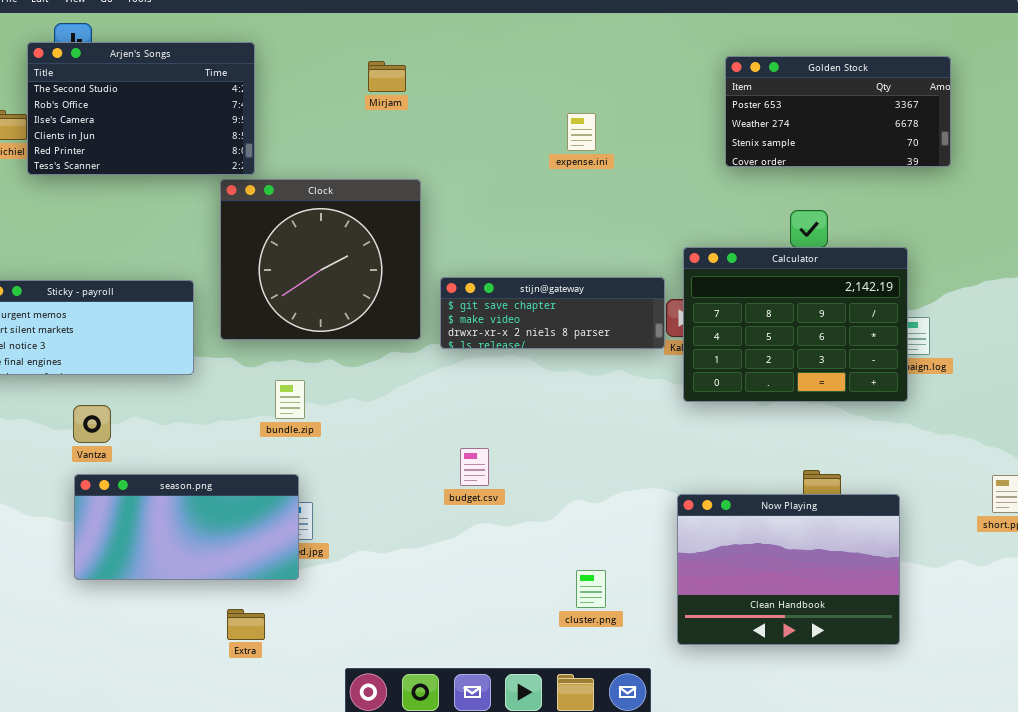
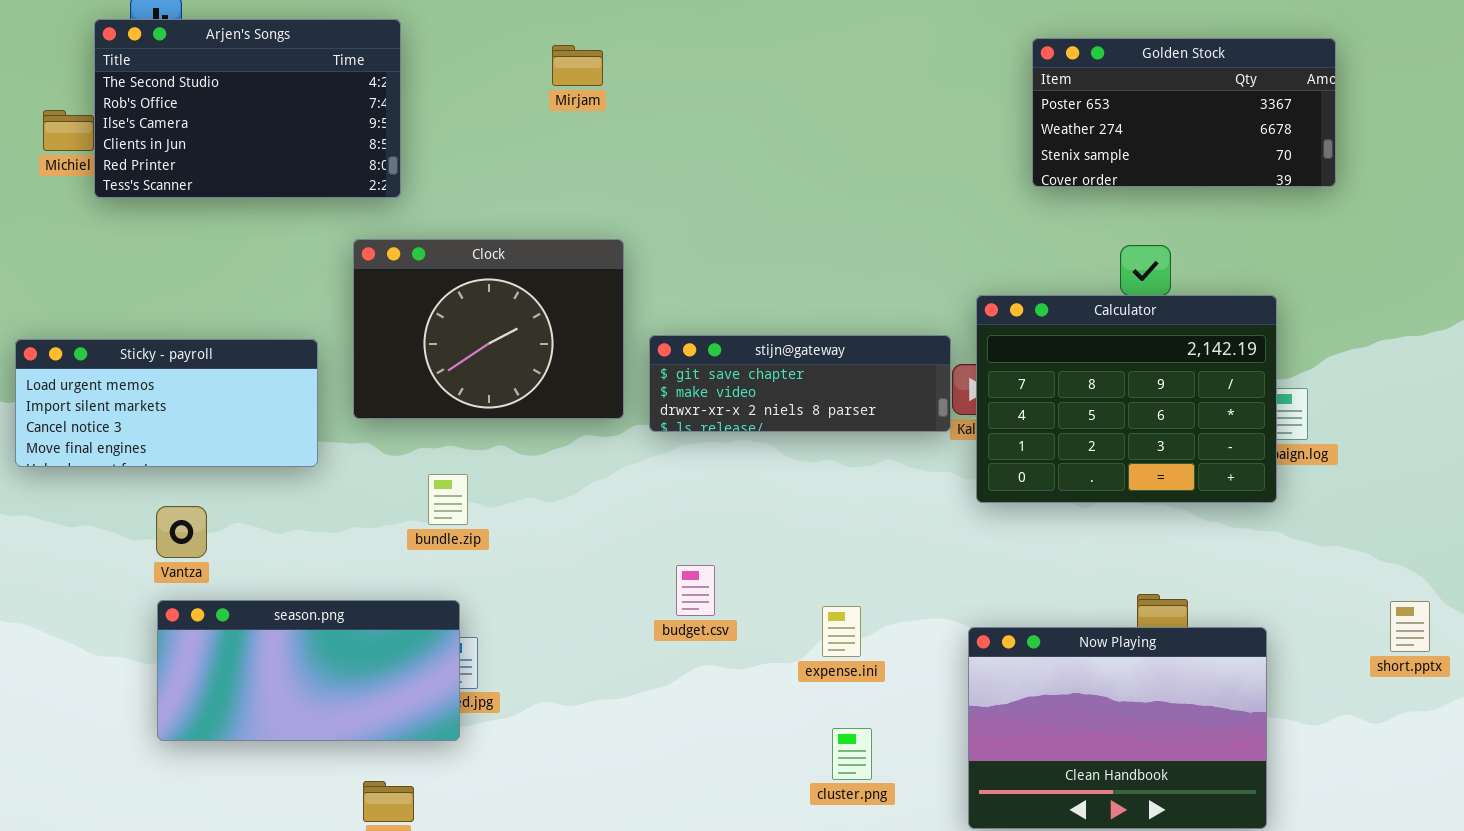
expense.ini: [567,113,596,151] -> [822,606,861,657], moved
Clock: [220,179,421,340] -> [353,239,624,419], resized

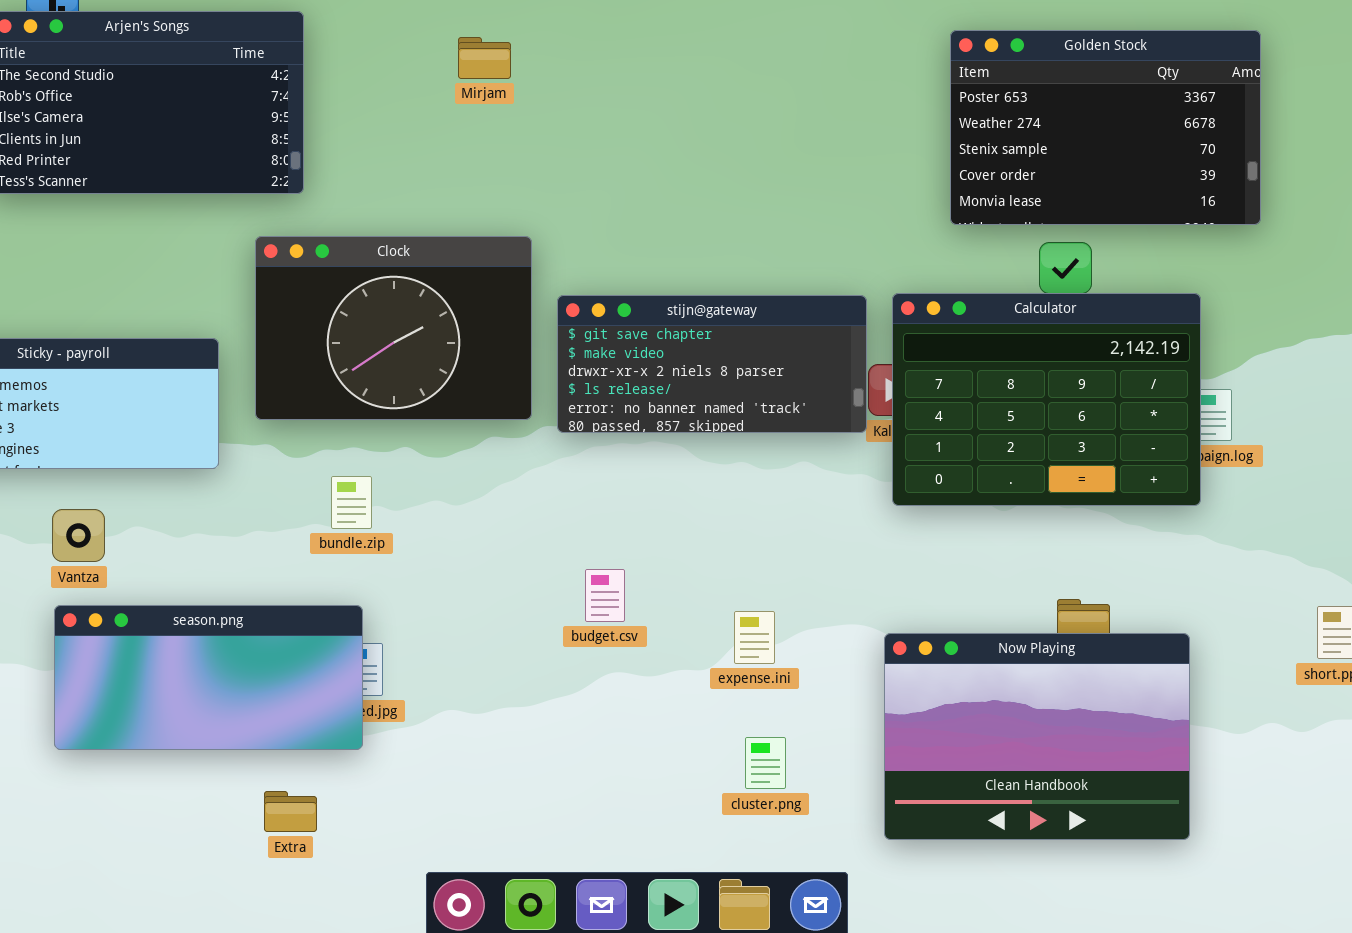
Golden Stock: [1032,38,1336,187] -> [950,30,1261,225], resized
stijn@gateway: [649,335,951,432] -> [557,295,867,433], resized

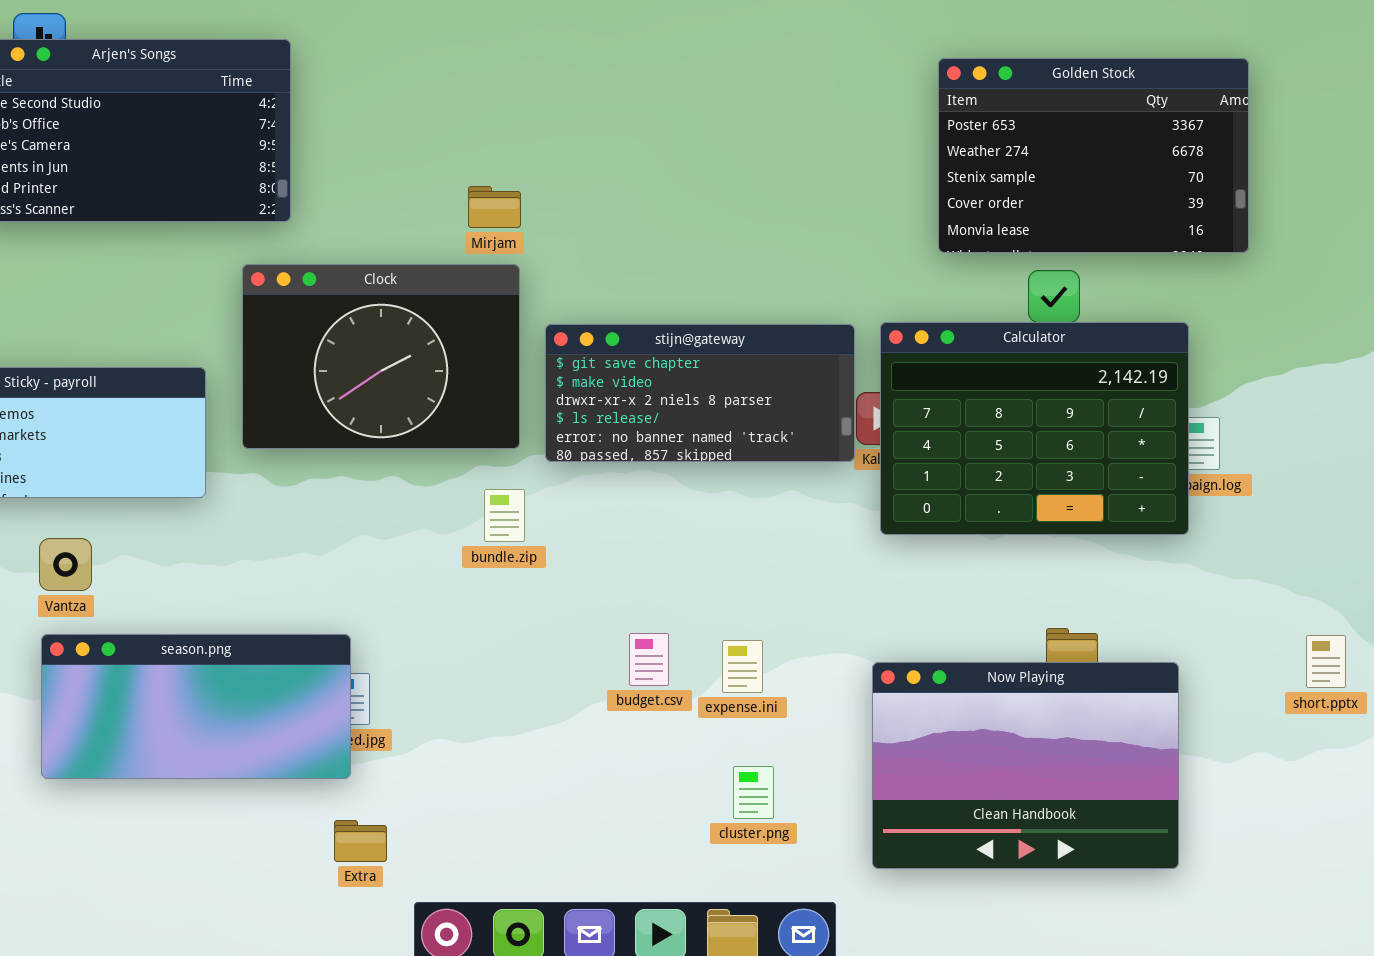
Mirjam: [458,37,511,79] -> [468,186,521,228], moved
bundle.zip: [331,476,372,529] -> [484,489,525,542], moved
budget.csv: [585,569,625,622] -> [629,633,669,686], moved
Extra: [264,791,317,832] -> [334,820,387,862], moved

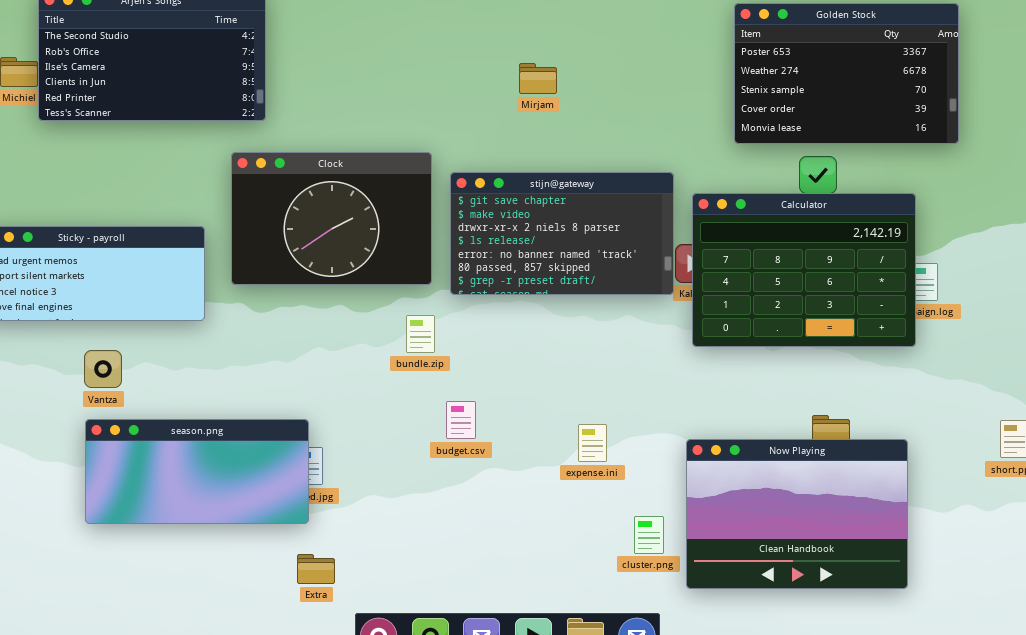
Mirjam: [468,186,521,228] -> [519,63,557,94], moved
stijn@gateway: [545,324,855,462] -> [450,172,674,295], resized
budget.csv: [629,633,669,686] -> [446,401,476,439], moved
cluster.png: [733,766,774,819] -> [634,516,664,554], moved

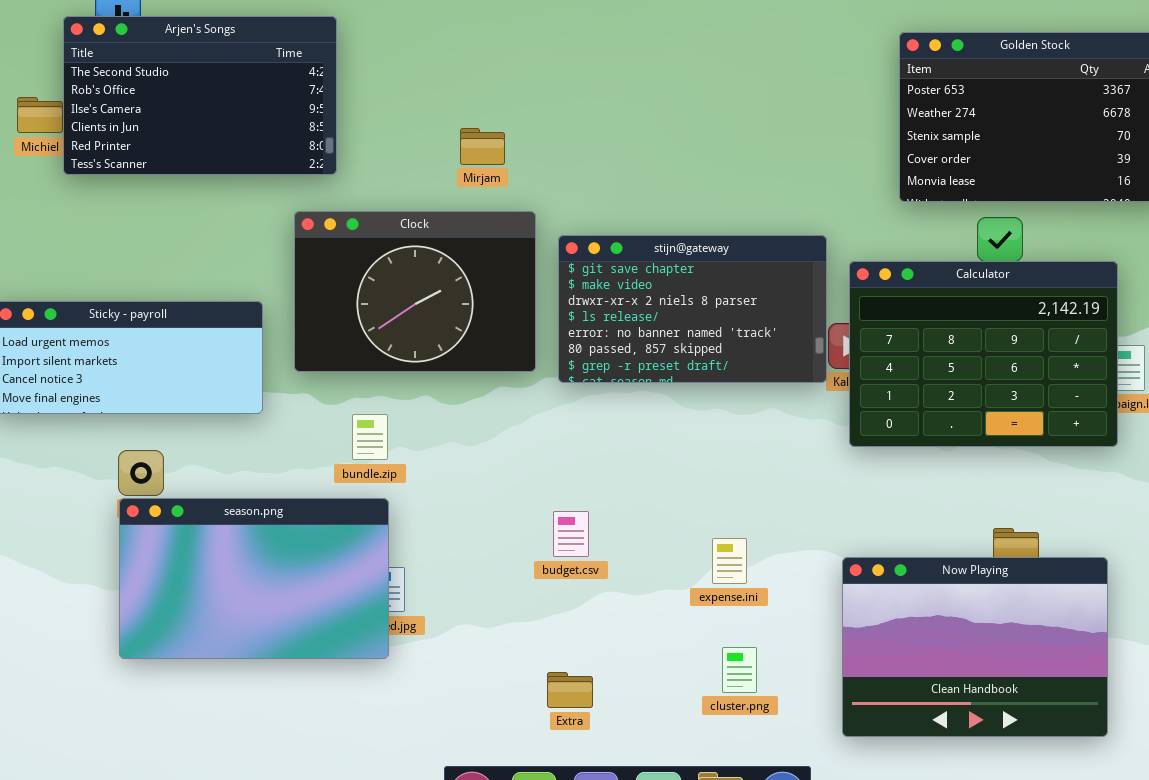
Mirjam: [519,63,557,94] -> [460,128,505,165], moved
bundle.zip: [406,315,435,353] -> [352,414,388,460], moved
season.png: [85,419,309,524] -> [119,498,389,659], resized
cluster.png: [634,516,664,554] -> [722,647,757,693], moved
Extra: [297,554,335,584] -> [547,672,593,708], moved

